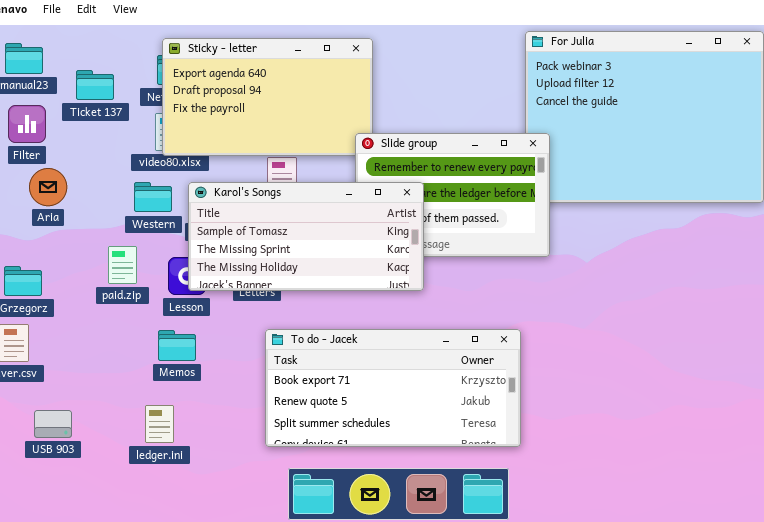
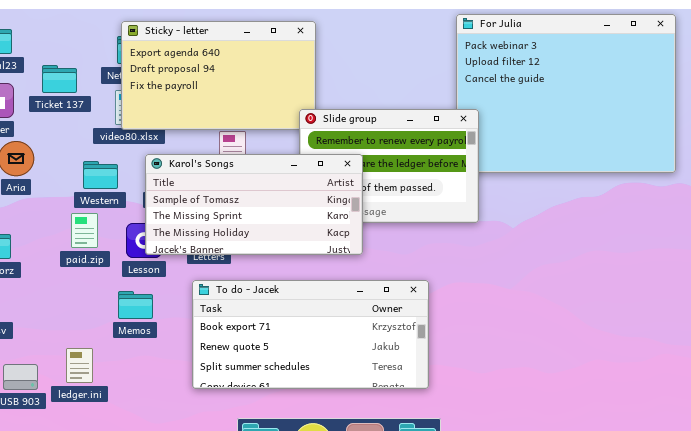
Ticket 137: [76,70,114,100] -> [42,65,77,93], moved
Western: [134,182,172,212] -> [83,161,118,189], moved
To do - Jacek: [265,329,521,447] -> [192,280,429,389], moved
ledger.ini: [145,405,174,443] -> [66,348,93,383], moved

